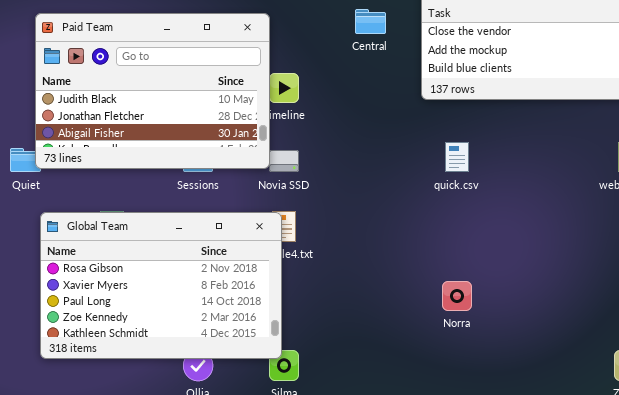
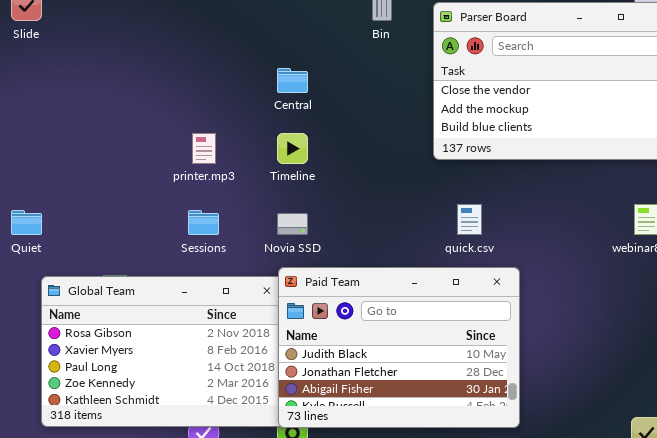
Central: [355,9,386,34] -> [277,68,308,93], moved
Paid Team: [35,13,270,169] -> [278,267,520,428], moved

